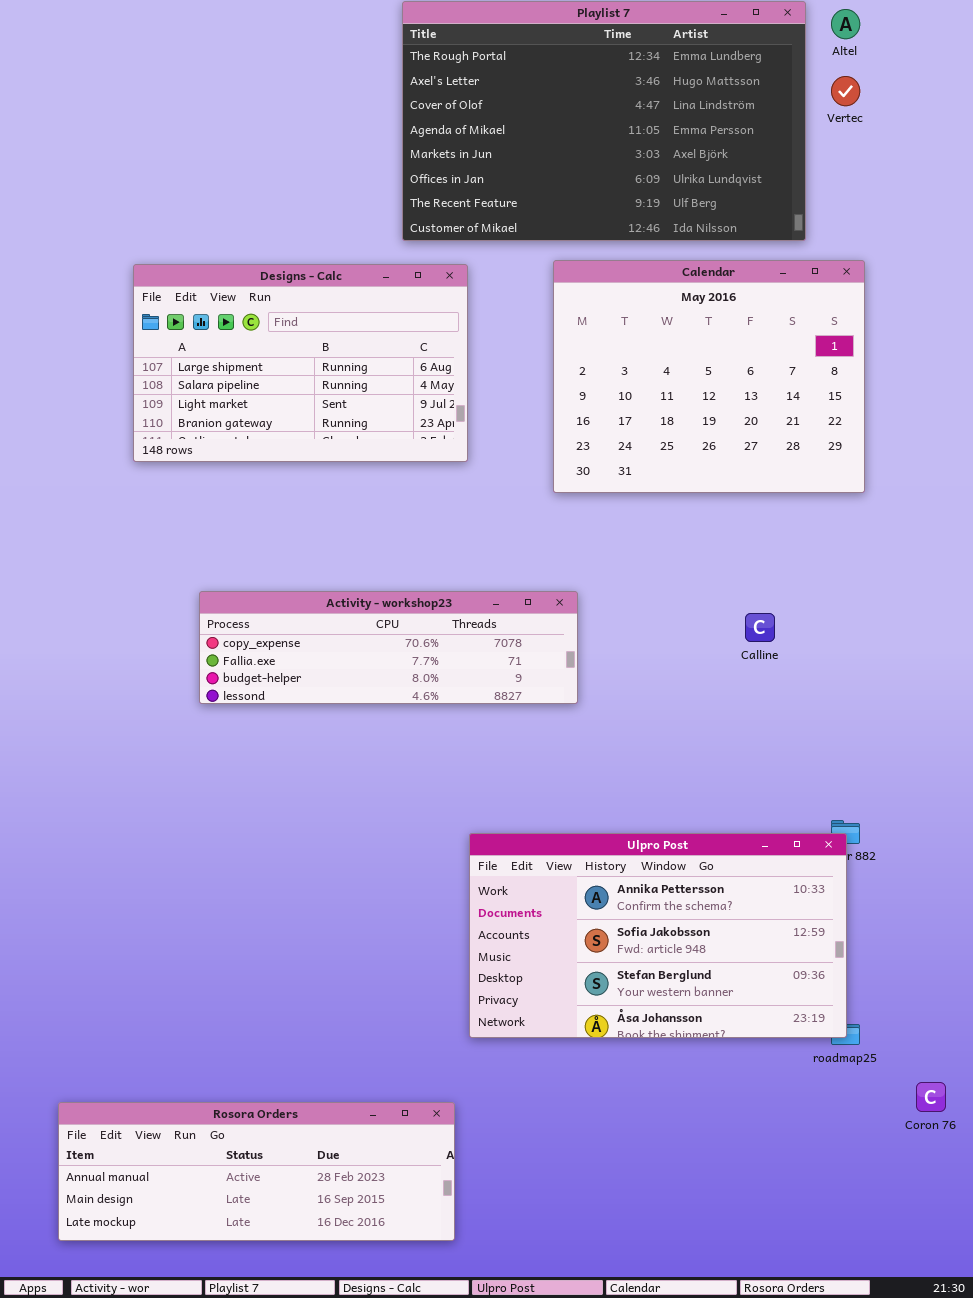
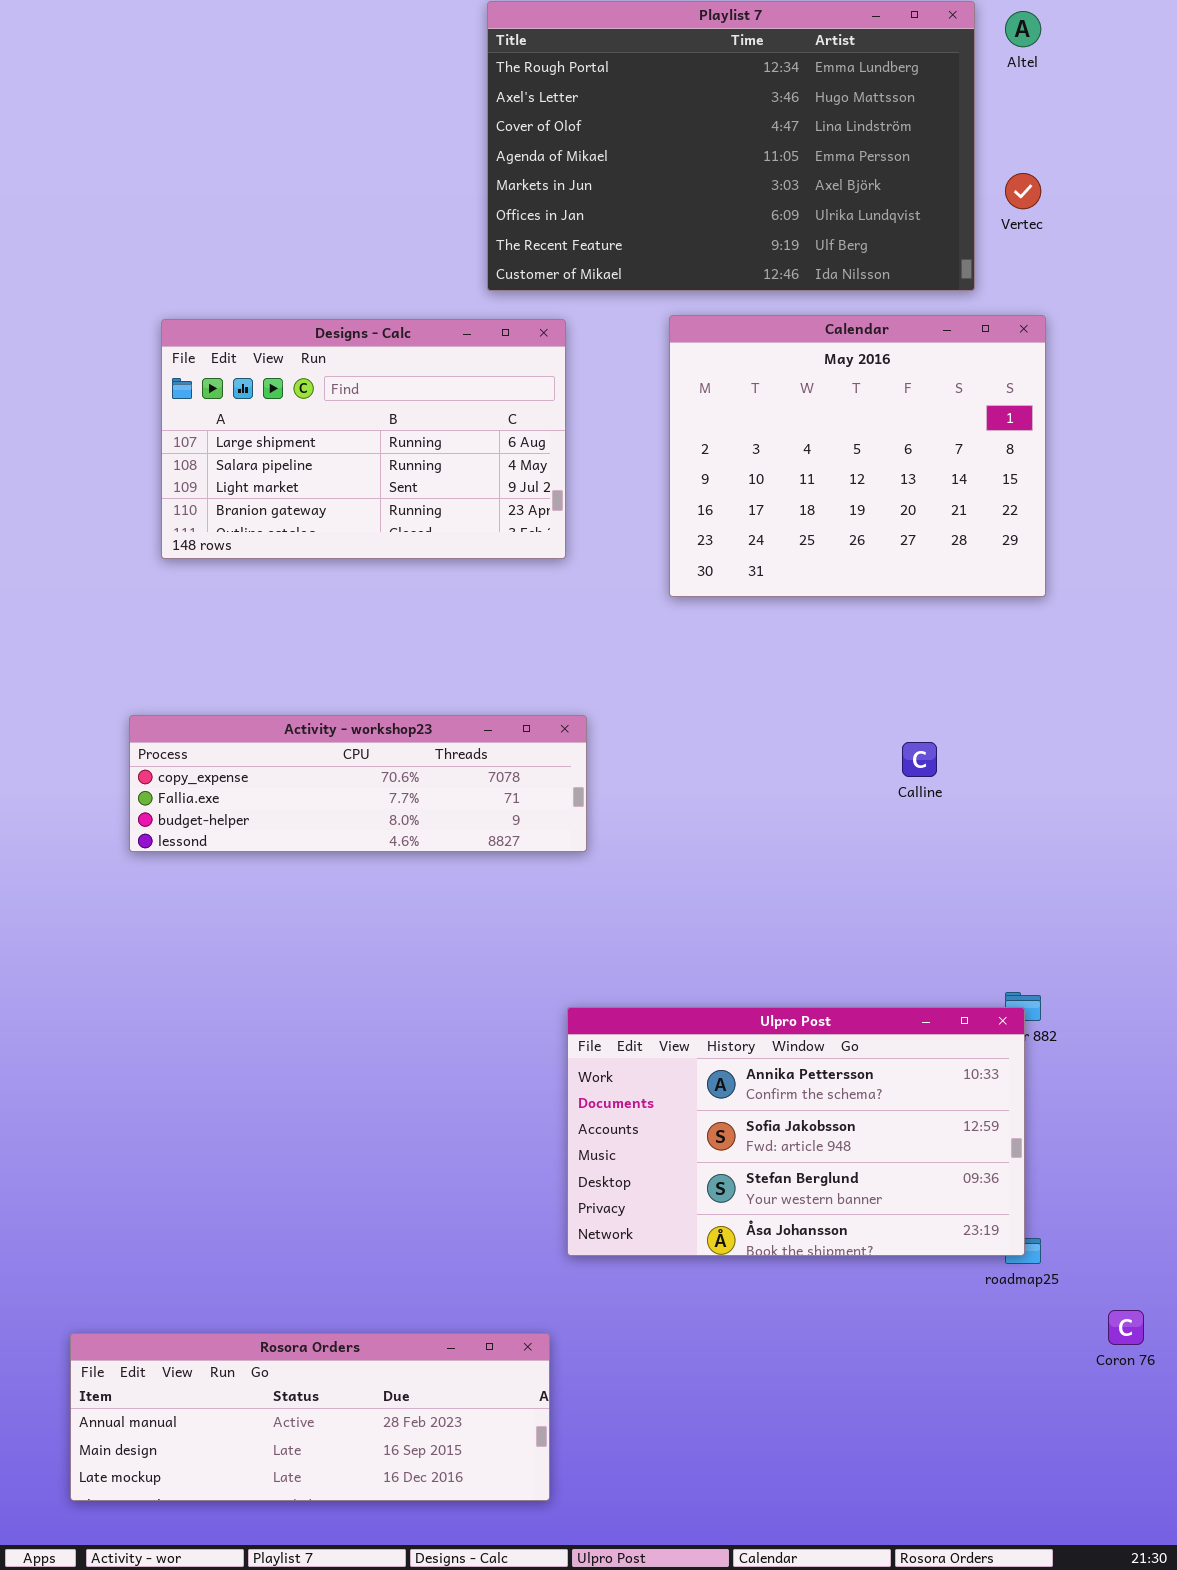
Vertec: [831,76,860,106] -> [1005,173,1041,209], moved
Activity - workshop23: [199,591,578,704] -> [129,715,587,852], moved

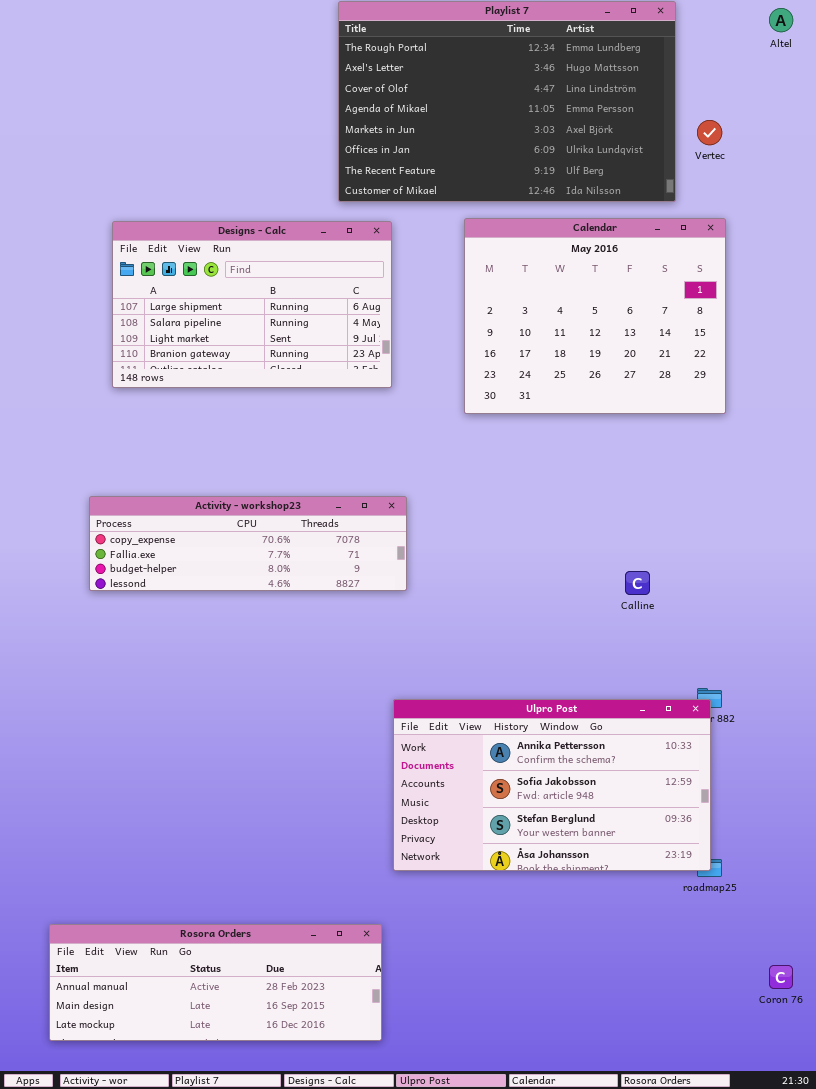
Altel: [1005,11,1041,47] -> [769,8,793,32], moved
Calline: [902,742,937,777] -> [625,571,650,595], moved
Coron 76: [1108,1310,1144,1345] -> [769,965,793,989], moved

